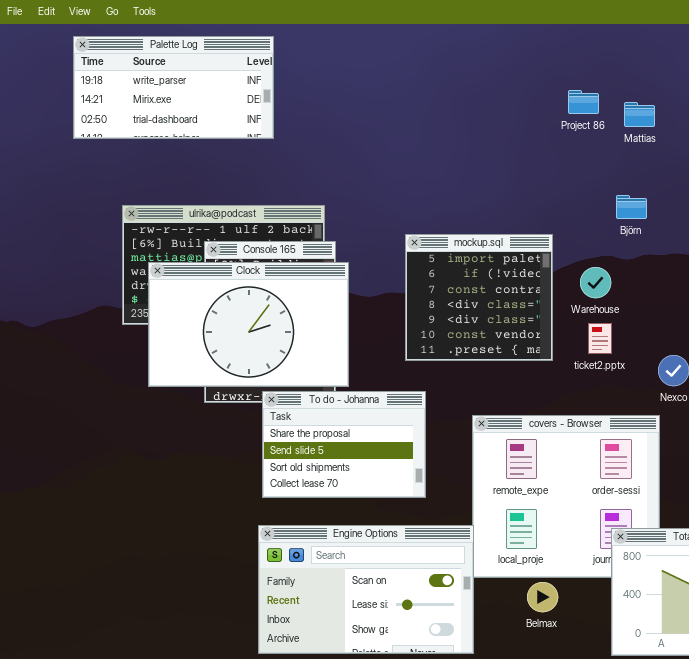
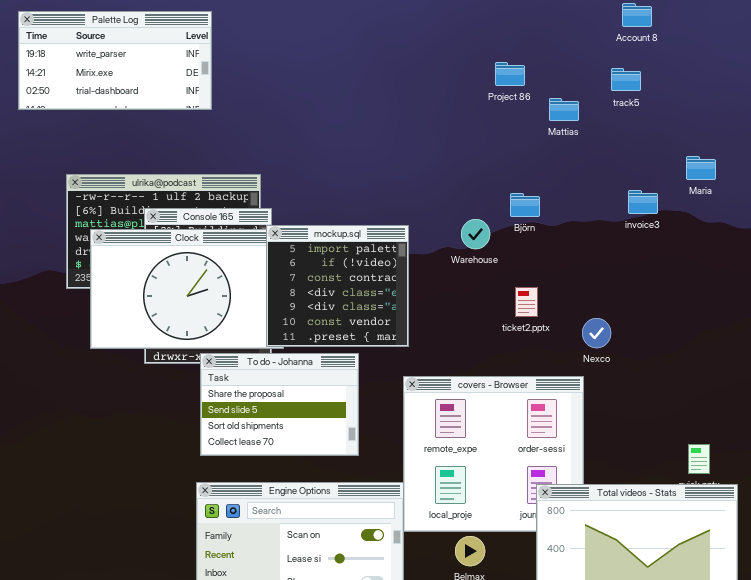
Mattias: [624,102,655,127] -> [549,98,579,121], moved
Björn: [616,195,647,219] -> [510,193,540,217], moved
mockup.sql: [405,234,553,361] -> [266,225,409,347], moved
Warehouse: [580,267,611,298] -> [461,219,490,249], moved

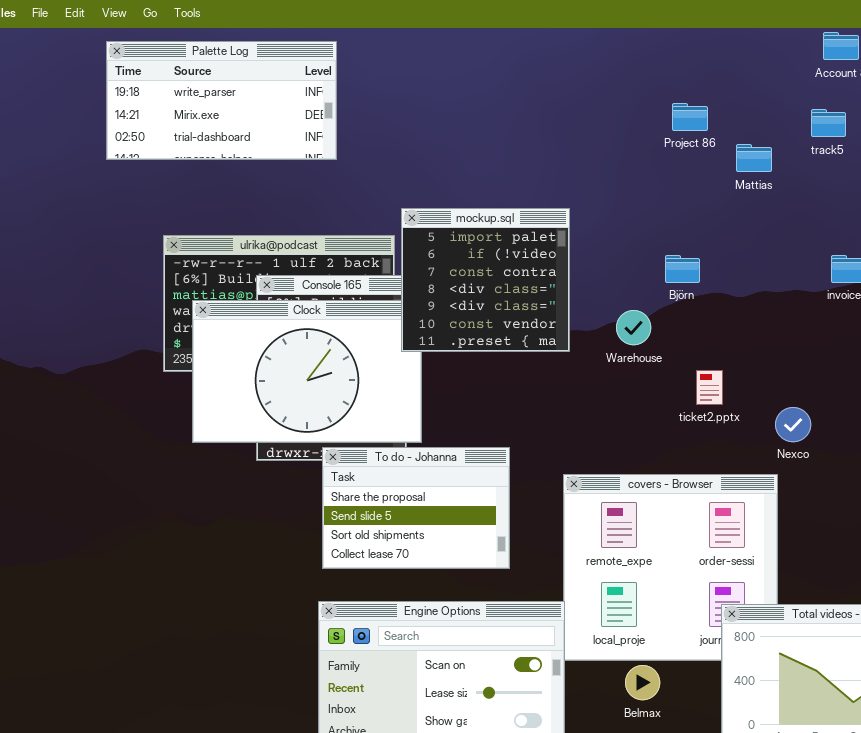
Björn: [510,193,540,217] -> [665,255,700,283], moved
Warehouse: [461,219,490,249] -> [616,310,651,345], moved
mockup.sql: [266,225,409,347] -> [401,208,570,352], moved

